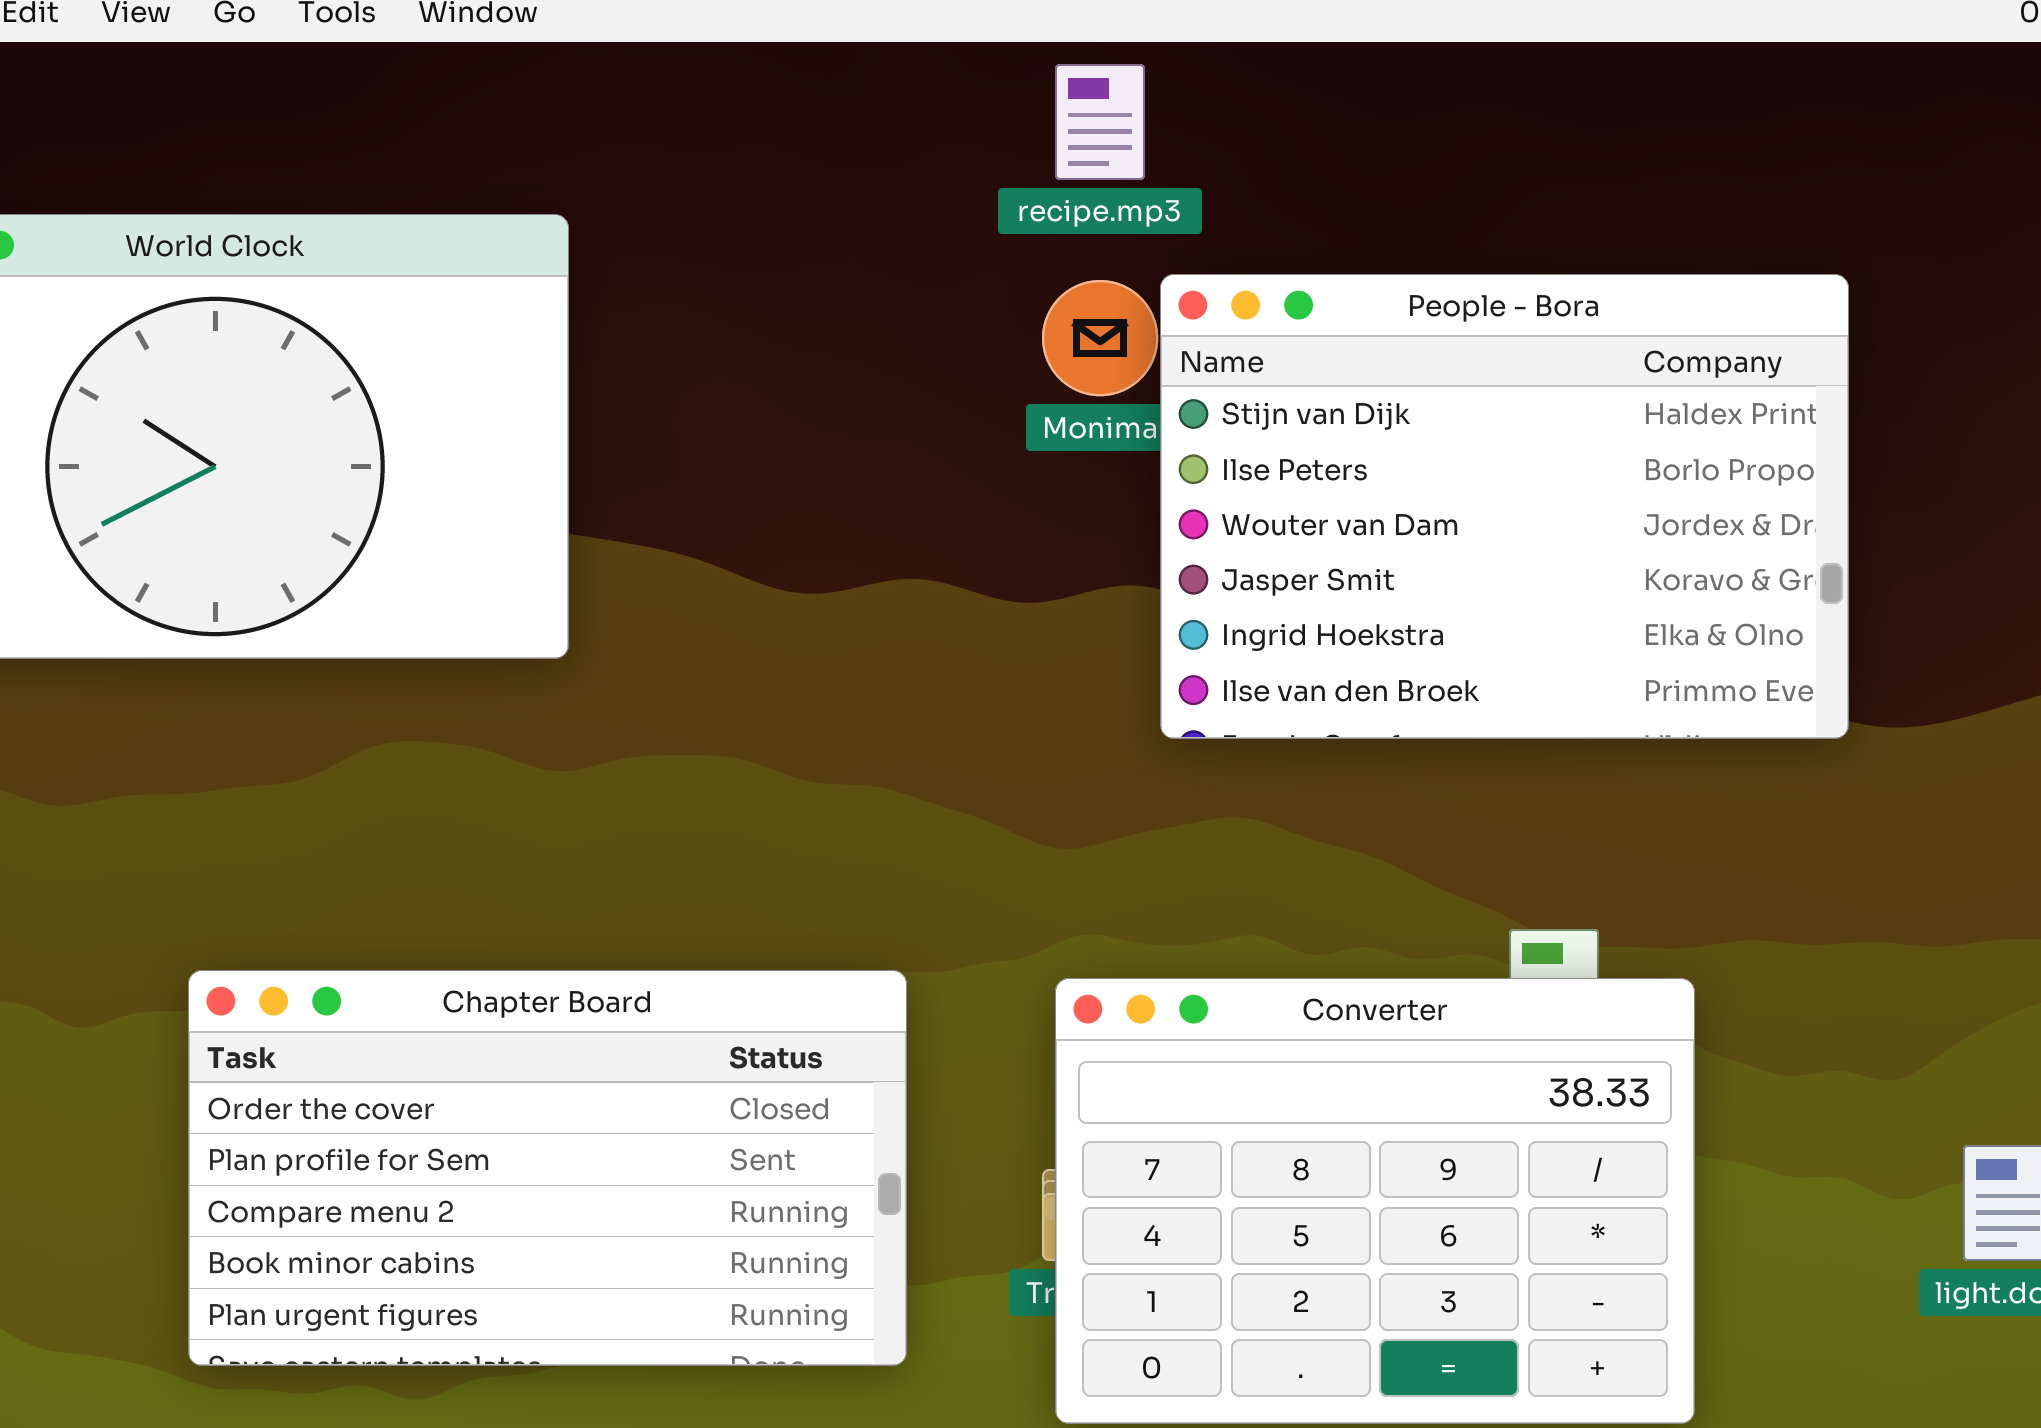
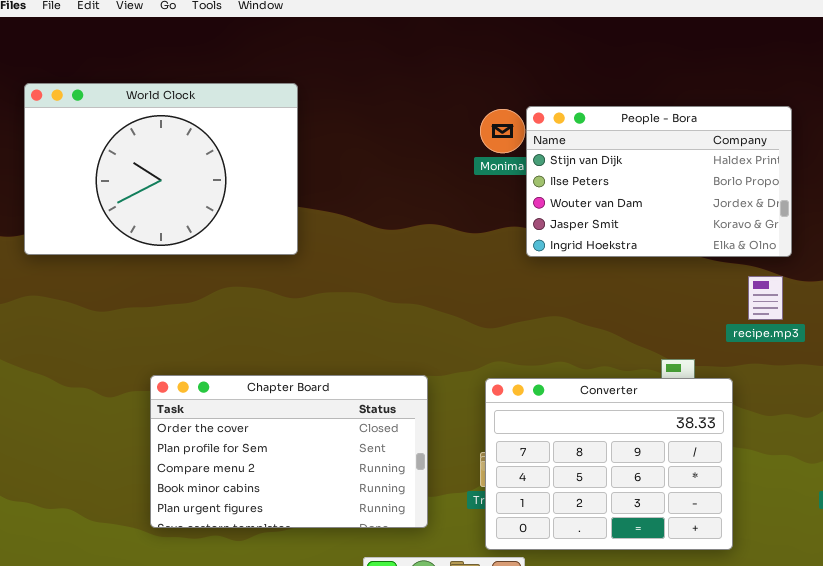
recipe.mp3: [1055,64,1145,180] -> [748,276,783,320], moved
People - Bora: [1160,274,1849,739] -> [526,106,792,257], resized

